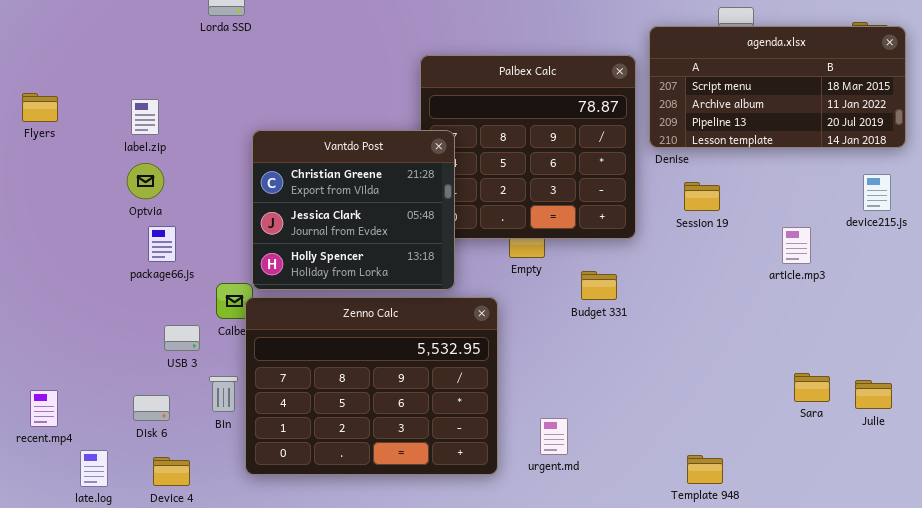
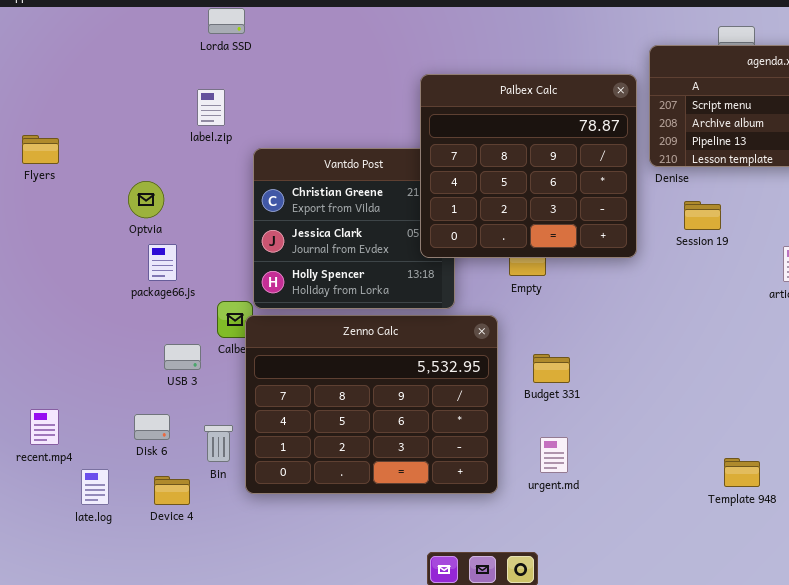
Palbex Calc: [420,55,636,239] -> [420,74,637,258], raised
Flyers: [22,93,58,122] -> [22,135,59,164], moved
label.zip: [131,99,159,135] -> [197,89,225,126], moved
Budget 331: [581,271,617,300] -> [533,354,570,383], moved
Bin: [209,376,238,412] -> [204,425,233,462], moved
Template 948: [687,455,723,484] -> [724,458,760,487], moved

